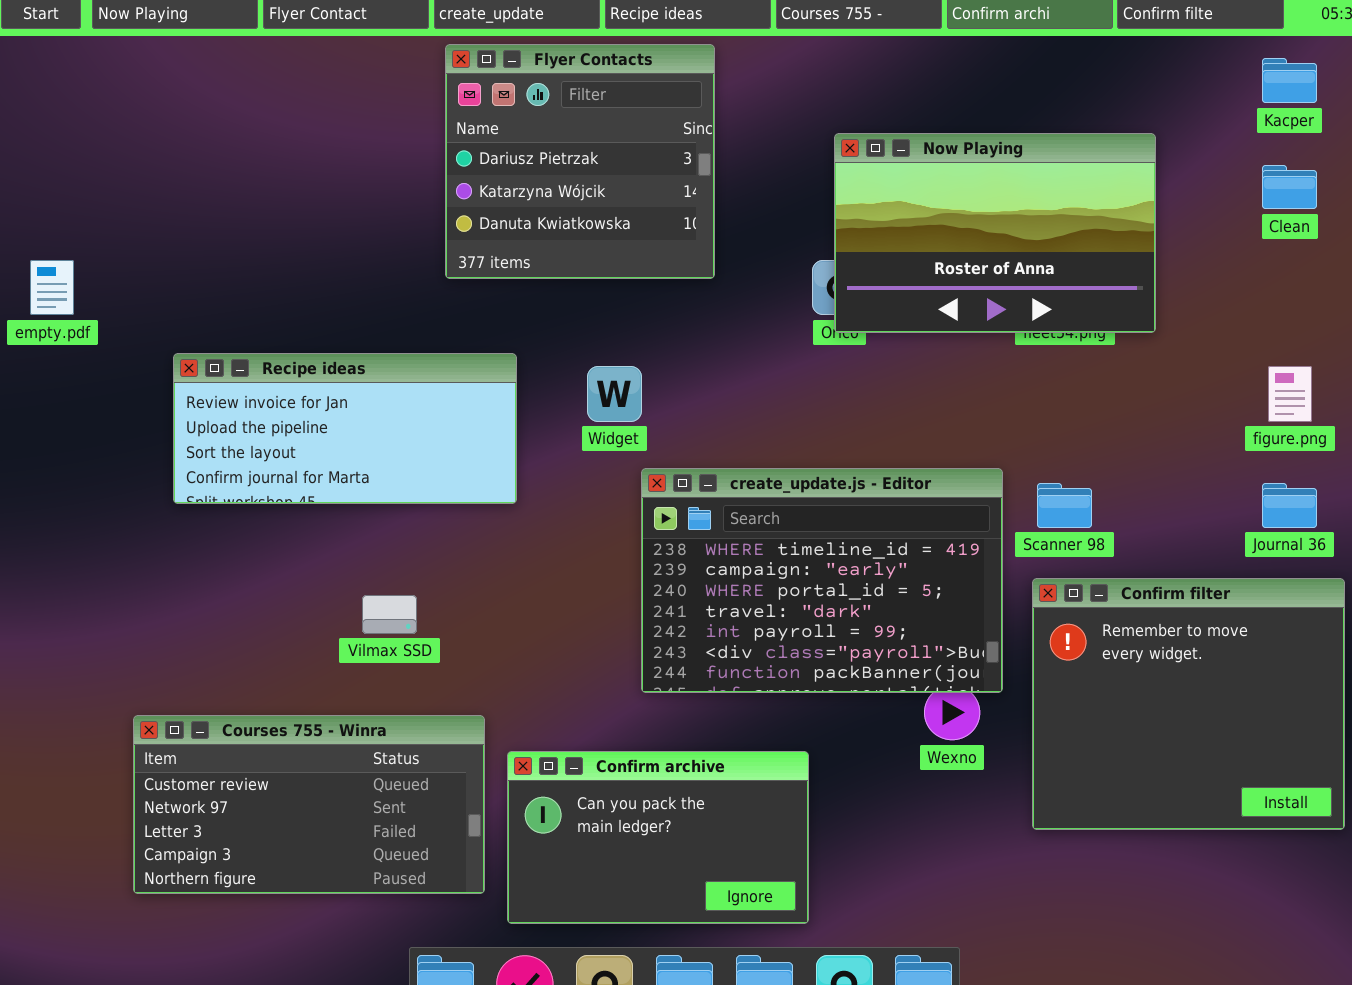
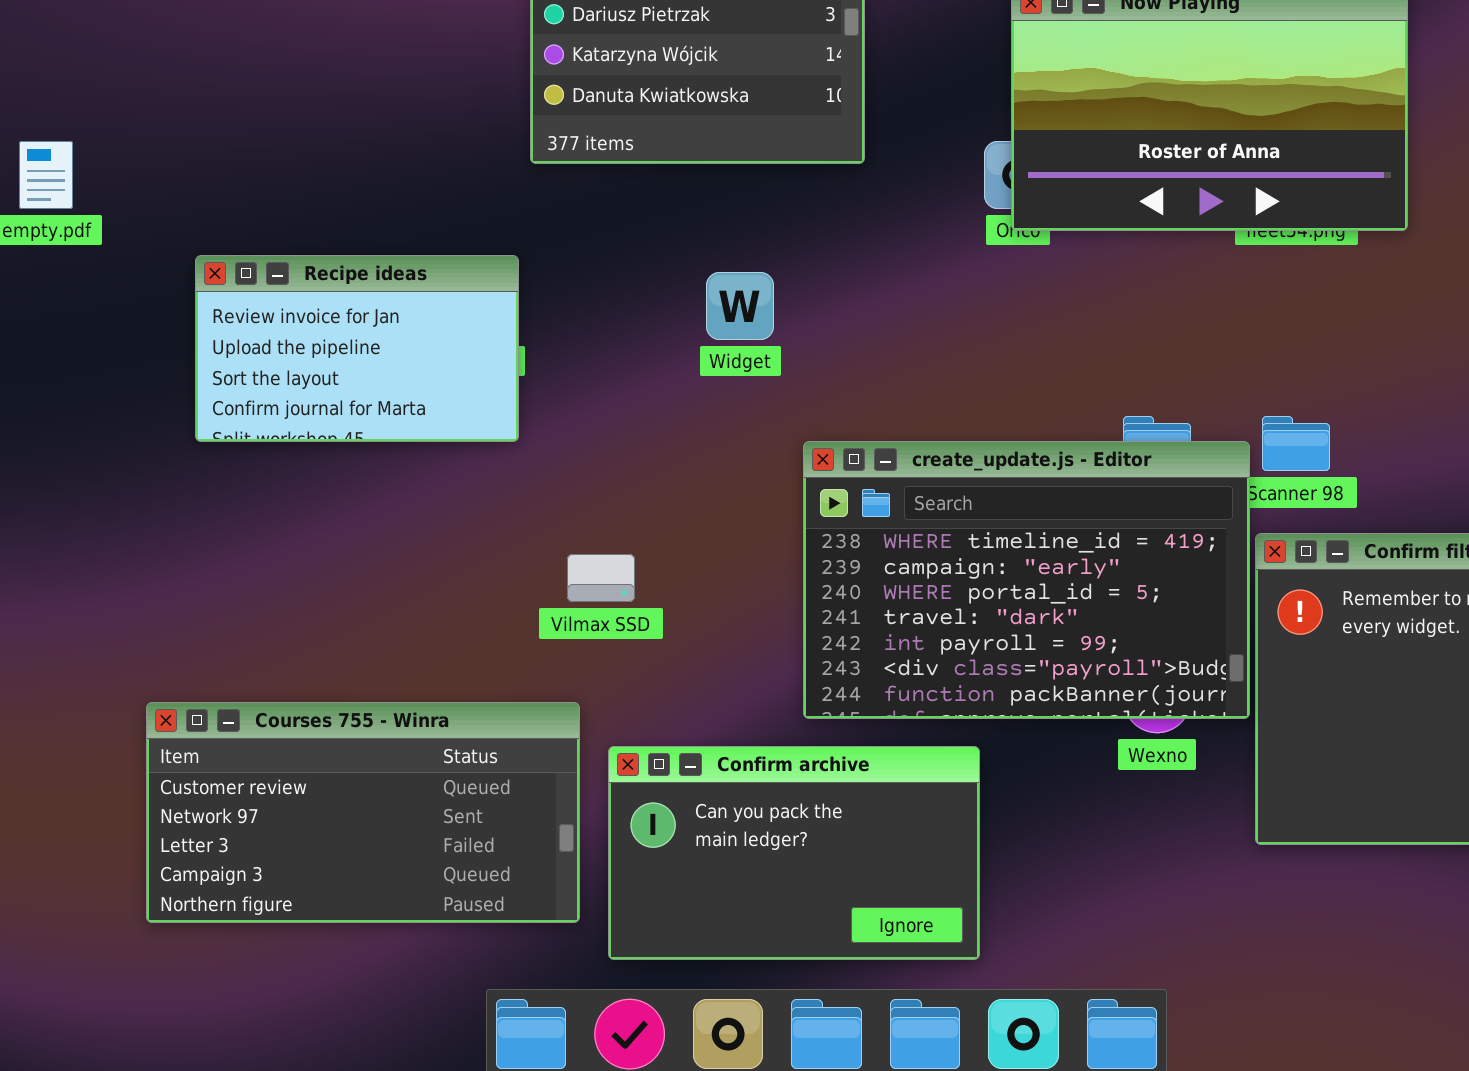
Recipe ideas: [173,353,517,504] -> [195,255,519,442], resized
create_update.js - Editor: [641,468,1003,693] -> [803,441,1250,719], moved
Vilmax SSD: [362,595,417,634] -> [567,554,635,602], moved

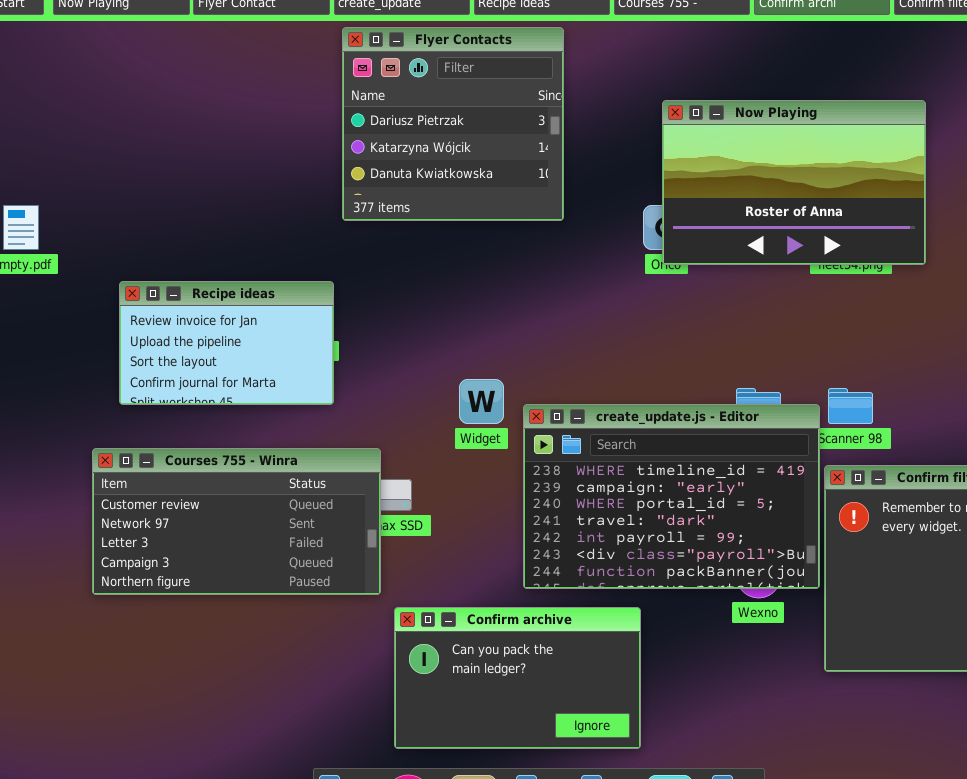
Widget: [706,272,774,340] -> [459,379,504,424], moved
Courses 755 - Winra: [146,702,580,923] -> [92,448,381,595], moved

